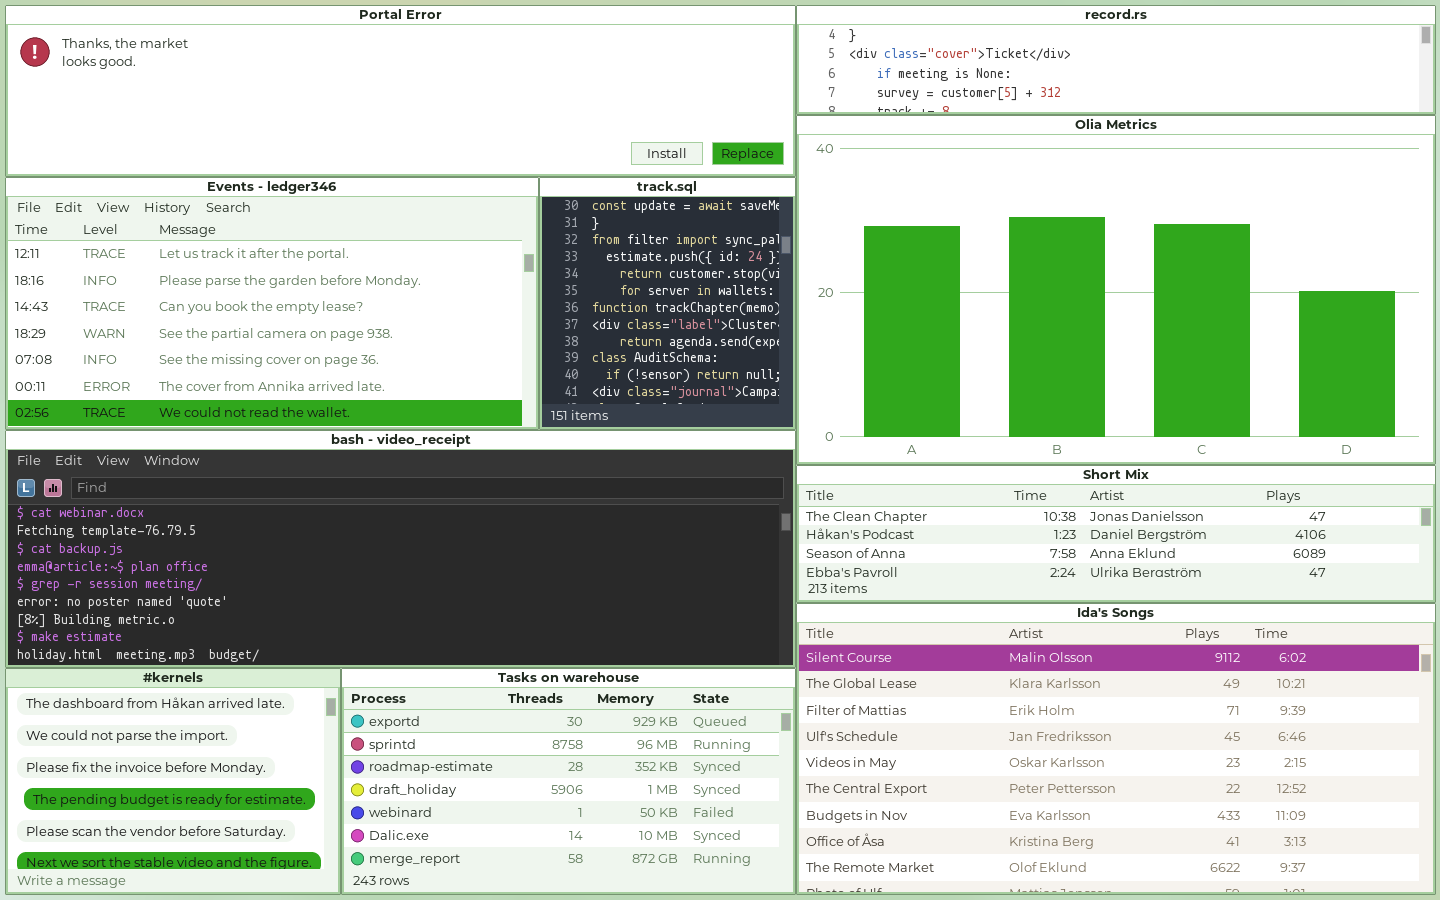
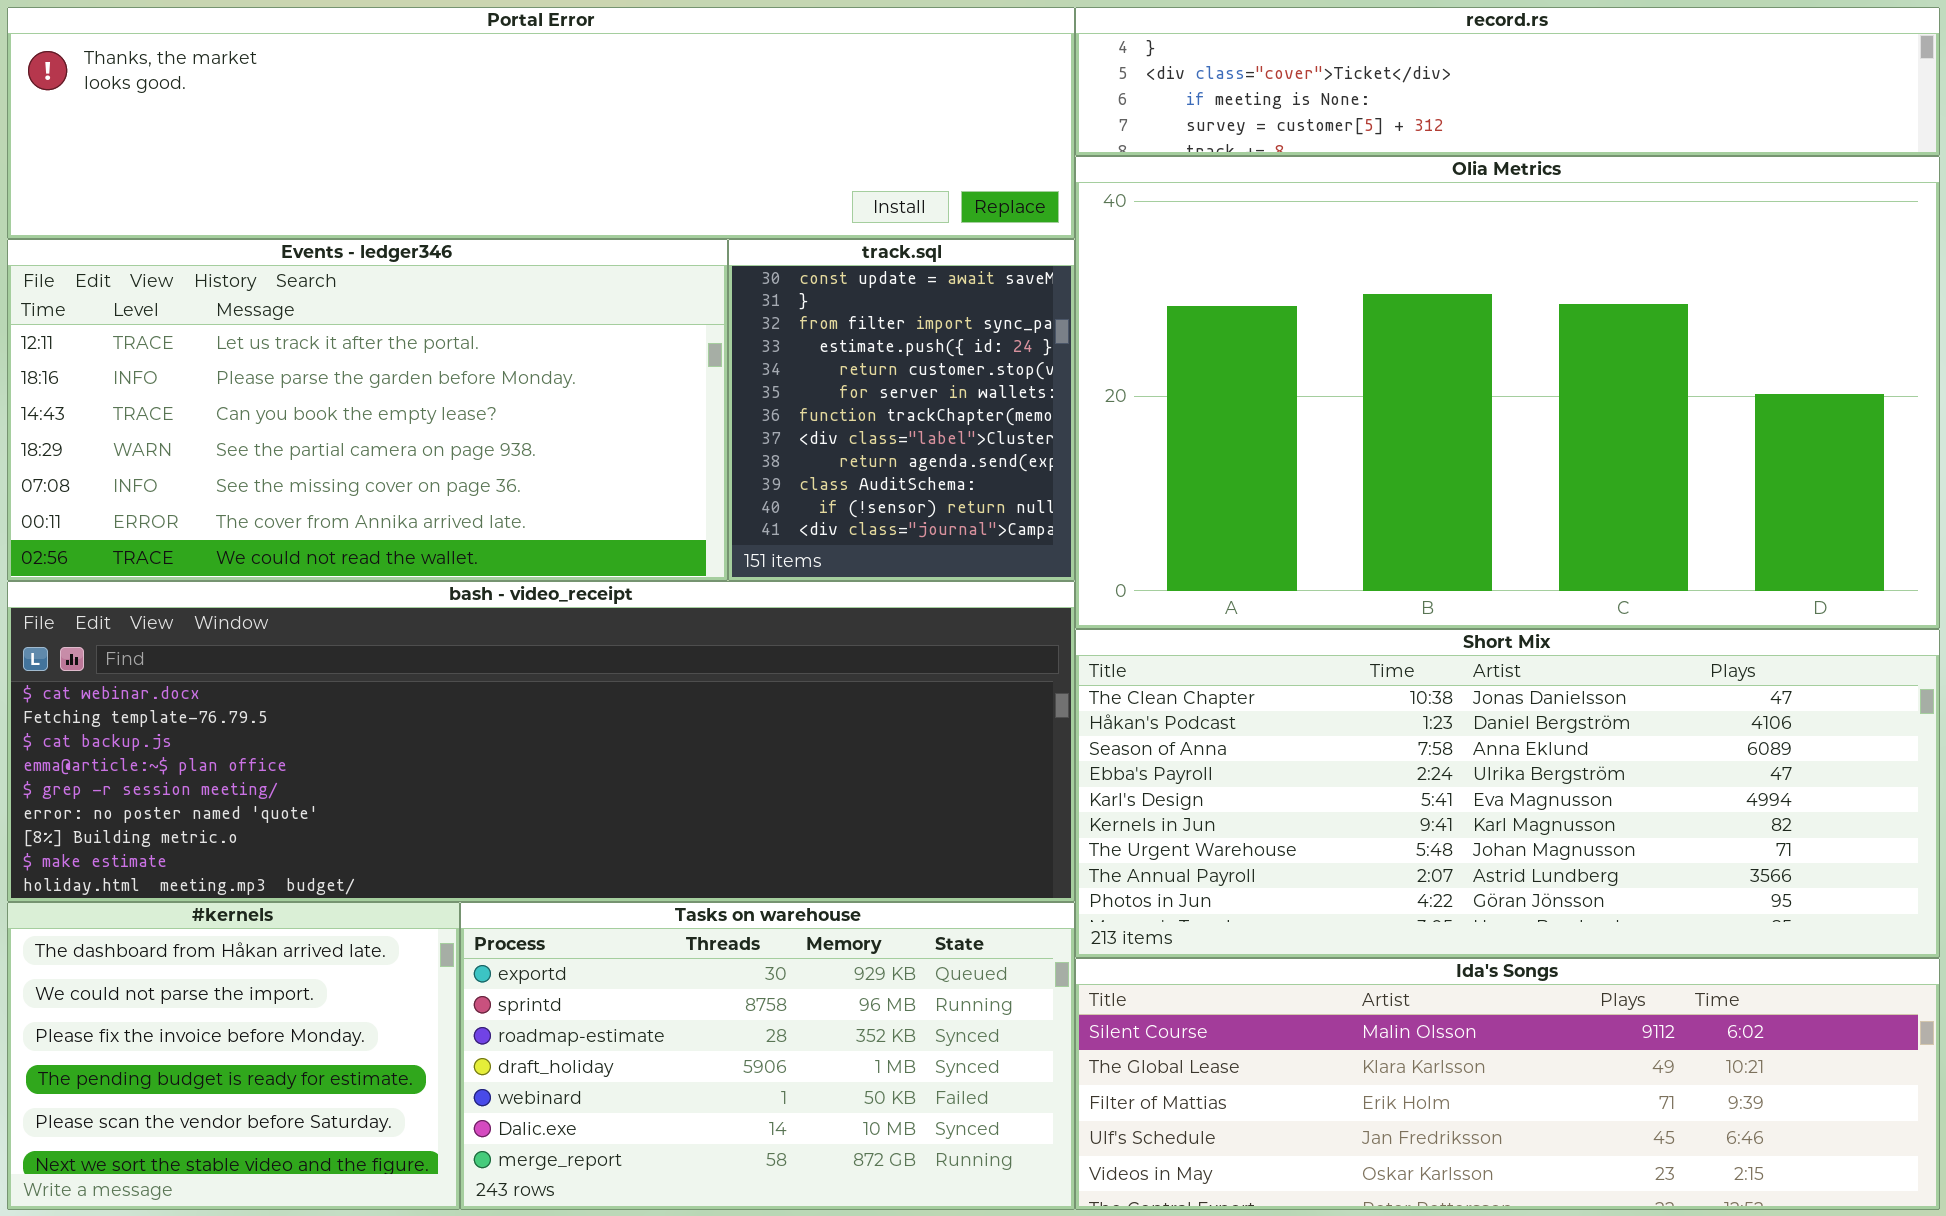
Short Mix: [796,465,1436,603] -> [1075,629,1940,958], resized
Ida's Songs: [796,603,1436,895] -> [1075,958,1940,1210], resized

